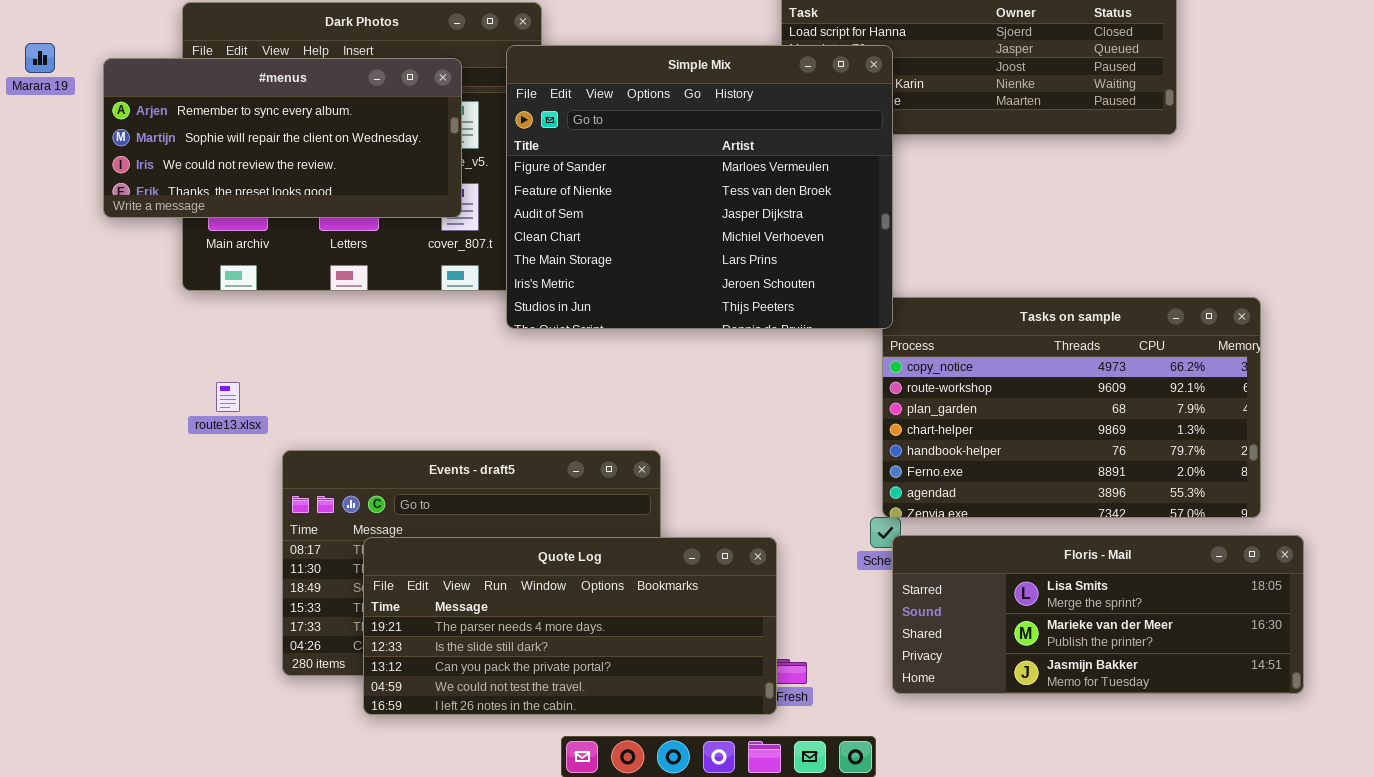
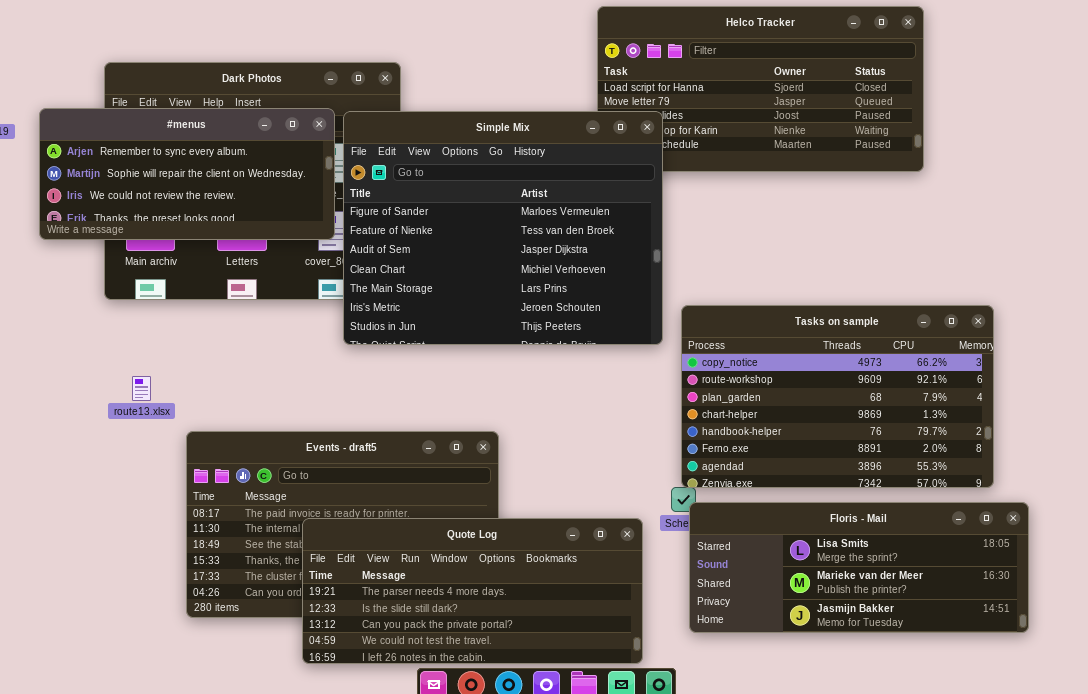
Simple Mix: [506,45,893,329] -> [343,111,663,345], moved
Quote Log: [363,537,777,715] -> [302,518,643,664], moved

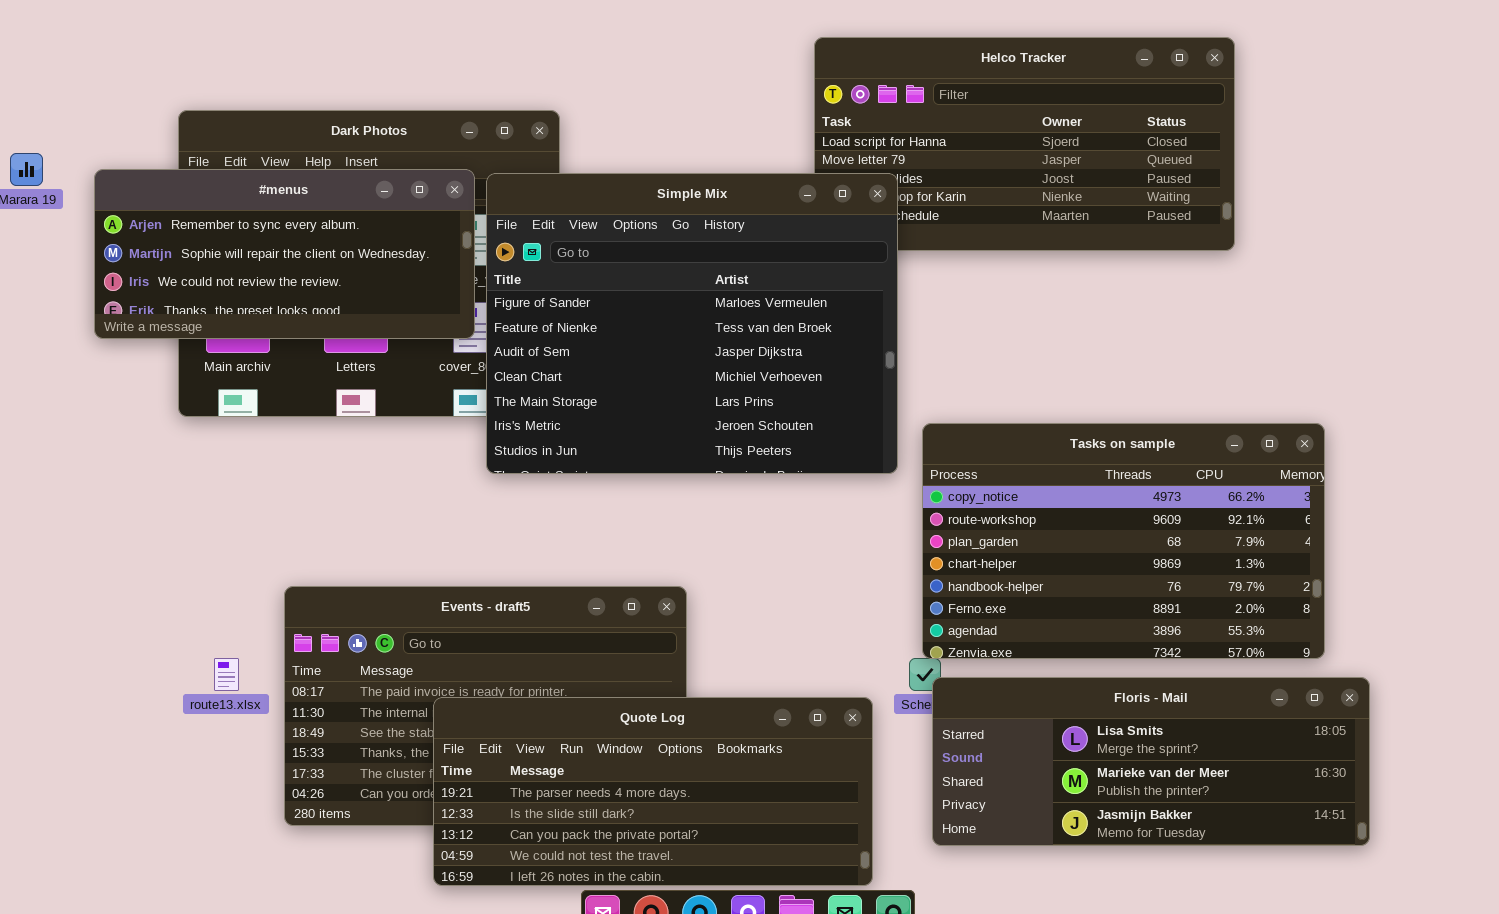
route13.xlsx: [132,376,151,401] -> [214,658,239,691], moved

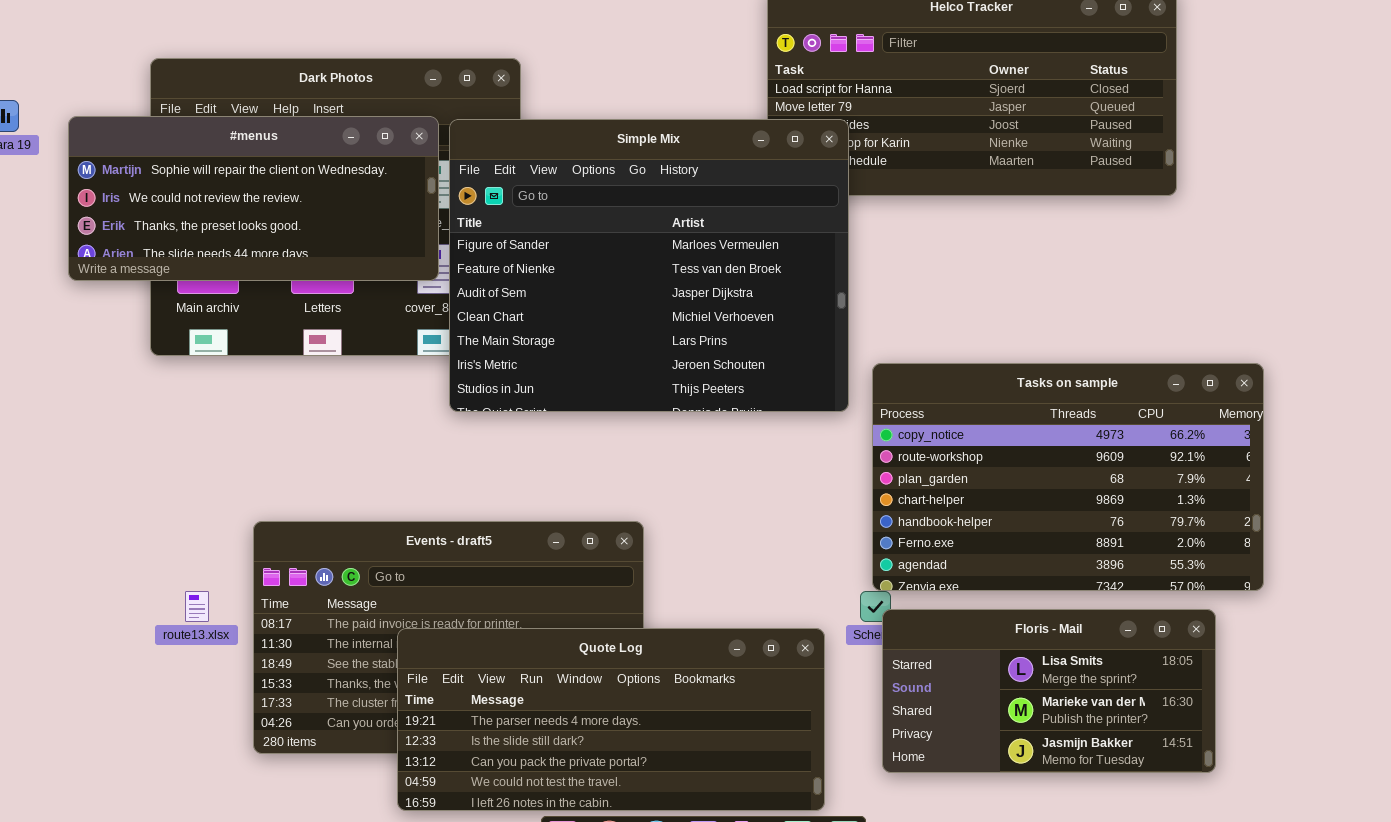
#menus: [94,169,475,339] -> [68,116,439,281], scrolled down 1 row
Floris - Mail: [932,677,1370,846] -> [882,609,1216,773], resized

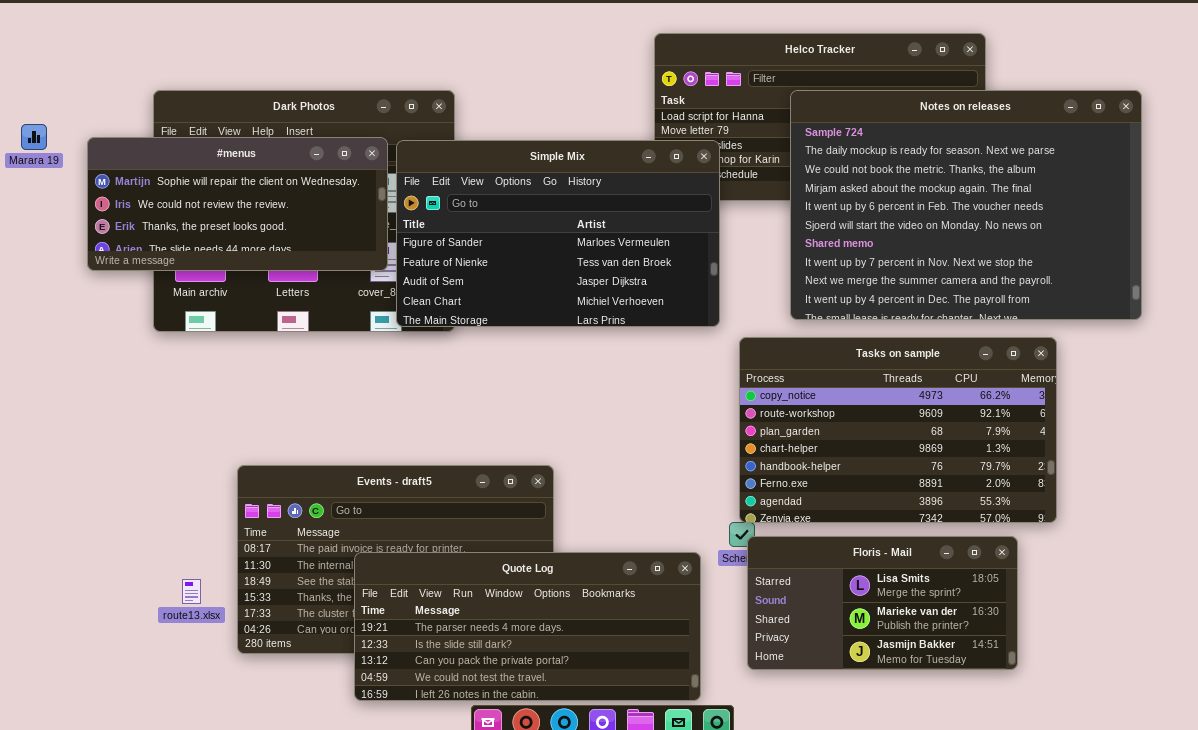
Notes on releases: none -> [790,90,1142,320], opened
Simple Mix: [449,119,849,412] -> [396,140,720,327], resized
route13.xlsx: [185,591,209,622] -> [182,579,201,604], moved

